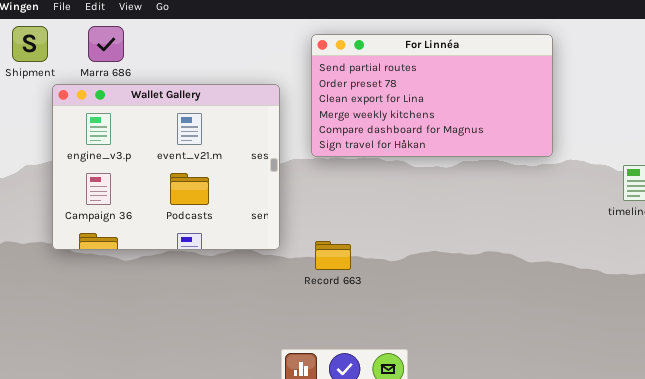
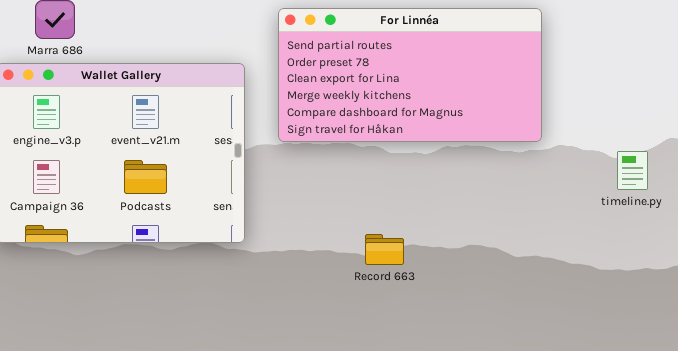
Record 663: [315,241,351,270] -> [365,234,404,265], moved

